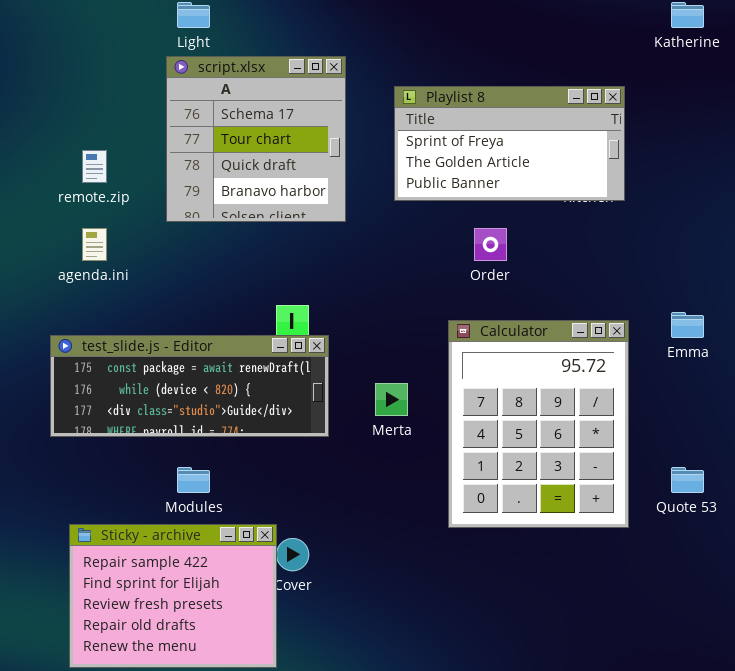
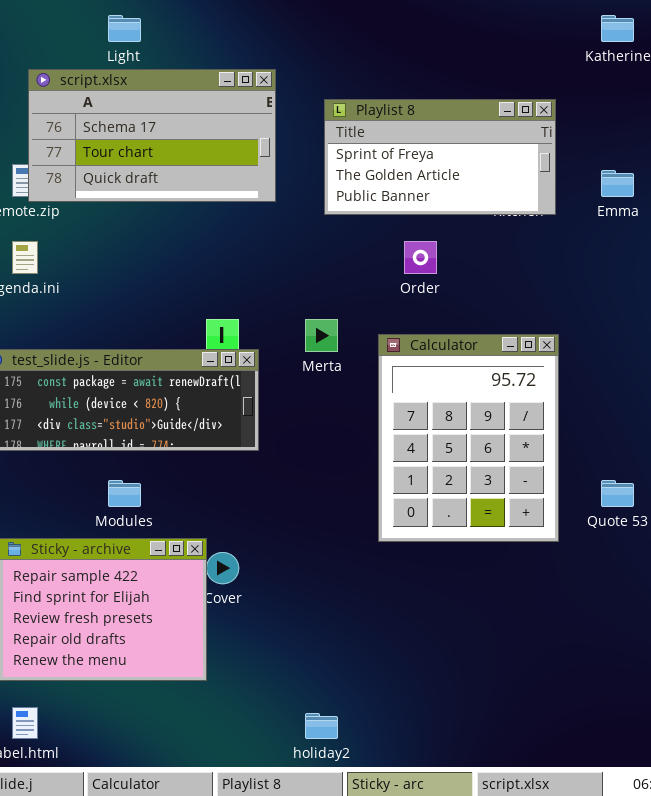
script.xlsx: [166,56,346,222] -> [28,69,276,202], resized
Emma: [671,312,704,338] -> [601,170,634,197], moved
Merta: [375,383,408,416] -> [305,319,338,352], moved

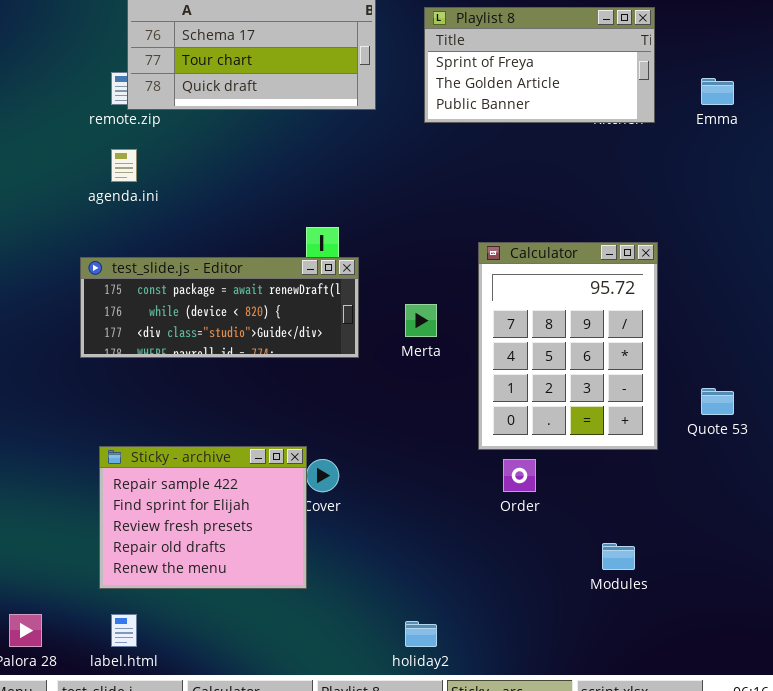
Order: [404,241,437,274] -> [503,459,536,492], moved
Merta: [305,319,338,352] -> [405,304,437,337], moved
Modules: [108,480,141,507] -> [602,543,635,570], moved

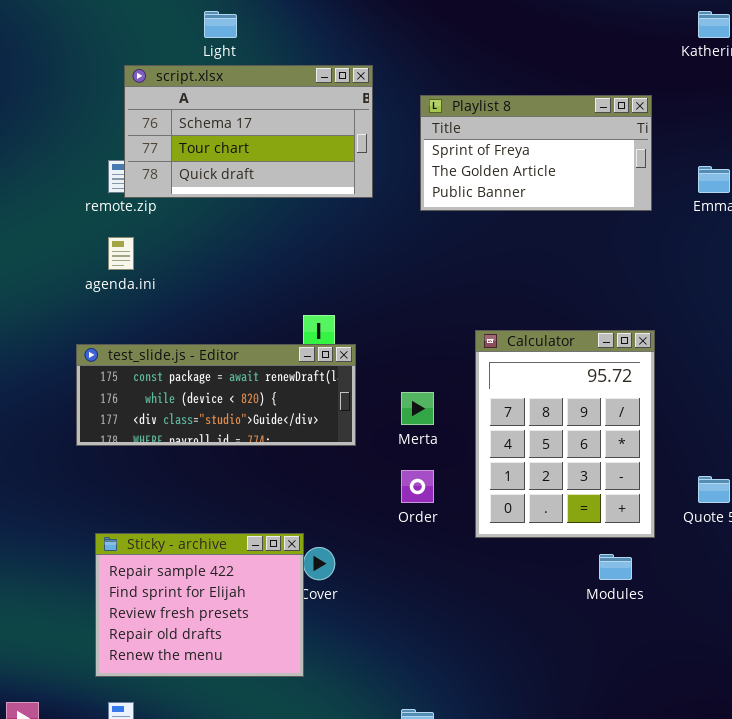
Order: [503,459,536,492] -> [401,470,434,503], moved
Modules: [602,543,635,570] -> [599,554,632,580], moved

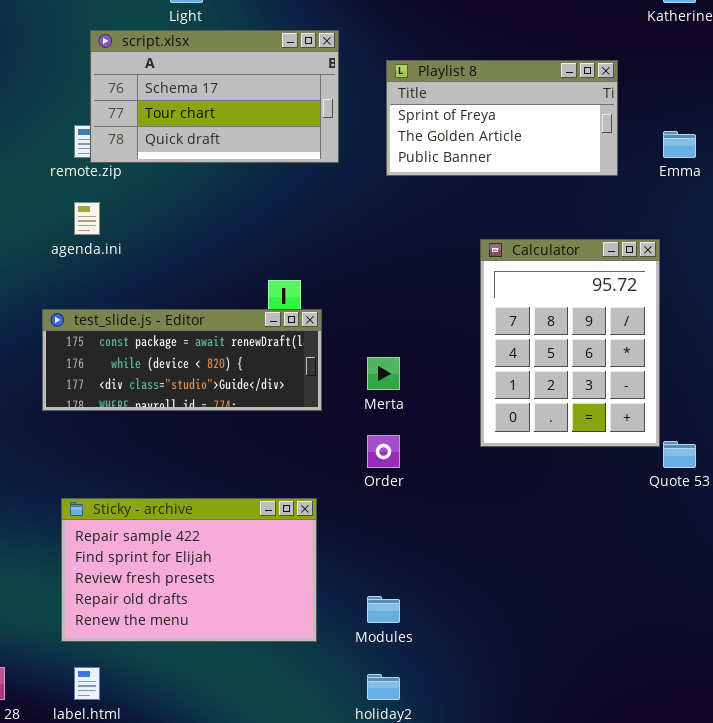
Calculator: [475,330,655,538] -> [480,239,660,447], moved
Sticky - archive: [95,533,304,677] -> [61,498,317,642], resized
Modules: [599,554,632,580] -> [367,596,400,623], moved

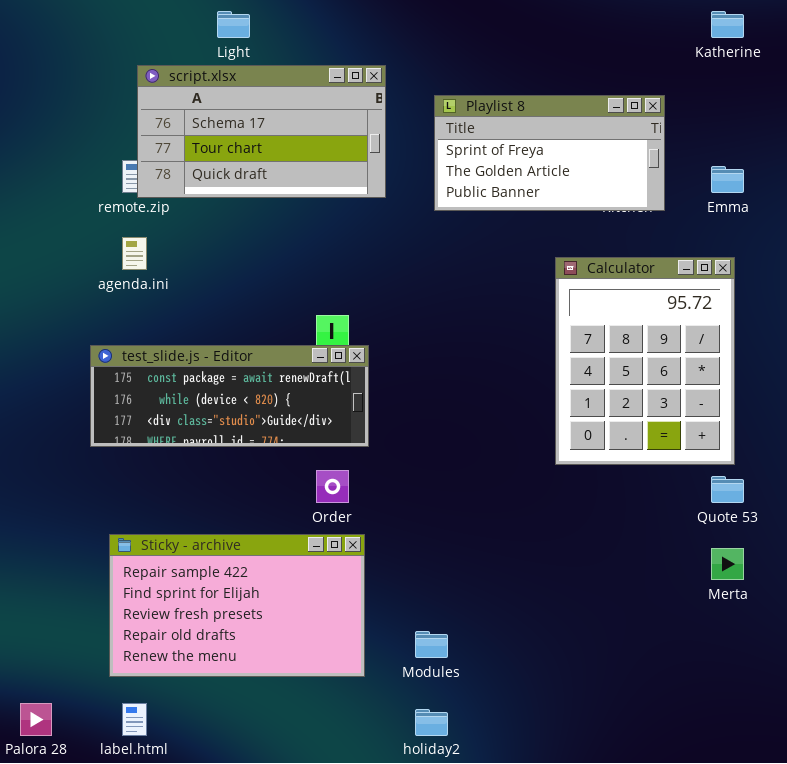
Calculator: [480,239,660,447] -> [555,257,735,465], moved
Merta: [367,357,400,390] -> [711,548,744,580], moved
Order: [367,435,400,468] -> [316,470,349,503], moved

